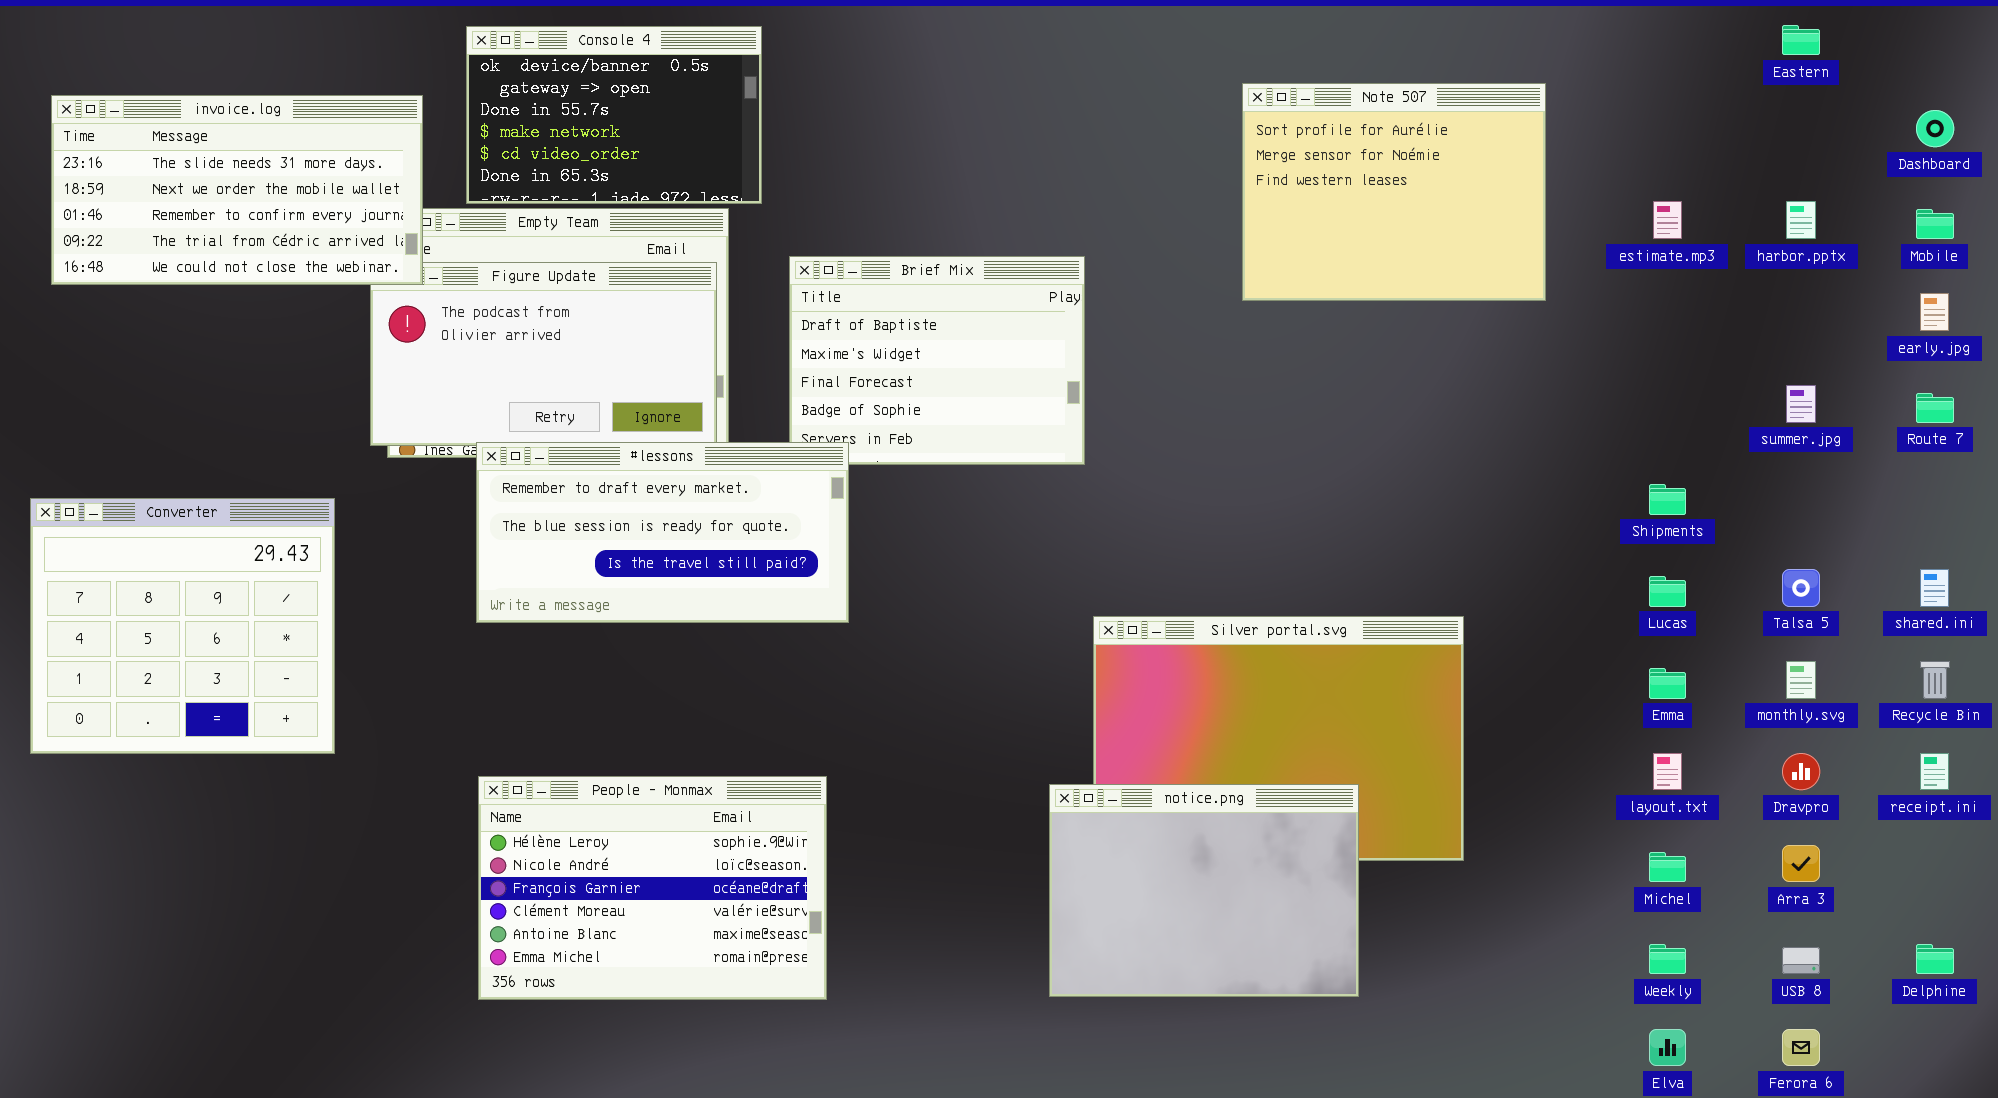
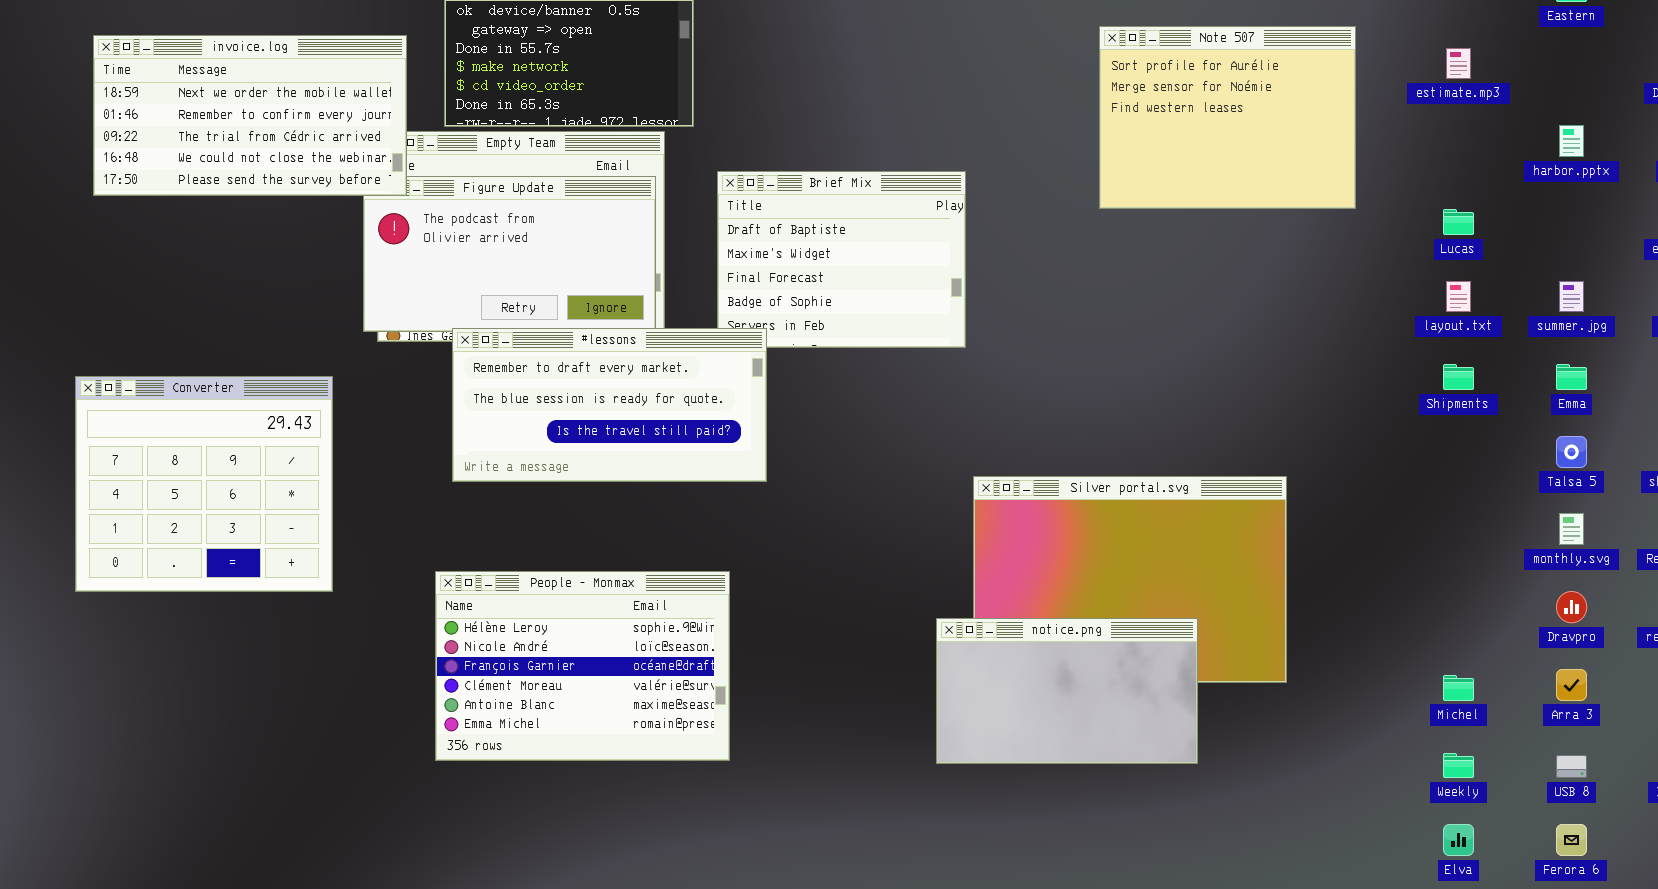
invoice.log: [51,95,423,285] -> [93,35,407,196], scrolled down 1 row
estimate.mp3: [1653,201,1682,239] -> [1446,48,1471,79], moved
Lucas: [1649,576,1686,607] -> [1443,209,1474,235], moved
Emma: [1649,668,1686,699] -> [1556,364,1587,390], moved
layout.txt: [1653,753,1682,790] -> [1446,281,1471,312], moved
People - Monmax: [478,776,827,1000] -> [435,571,730,761], moved
notice.png: [1049,784,1359,997] -> [936,618,1198,764], resized

